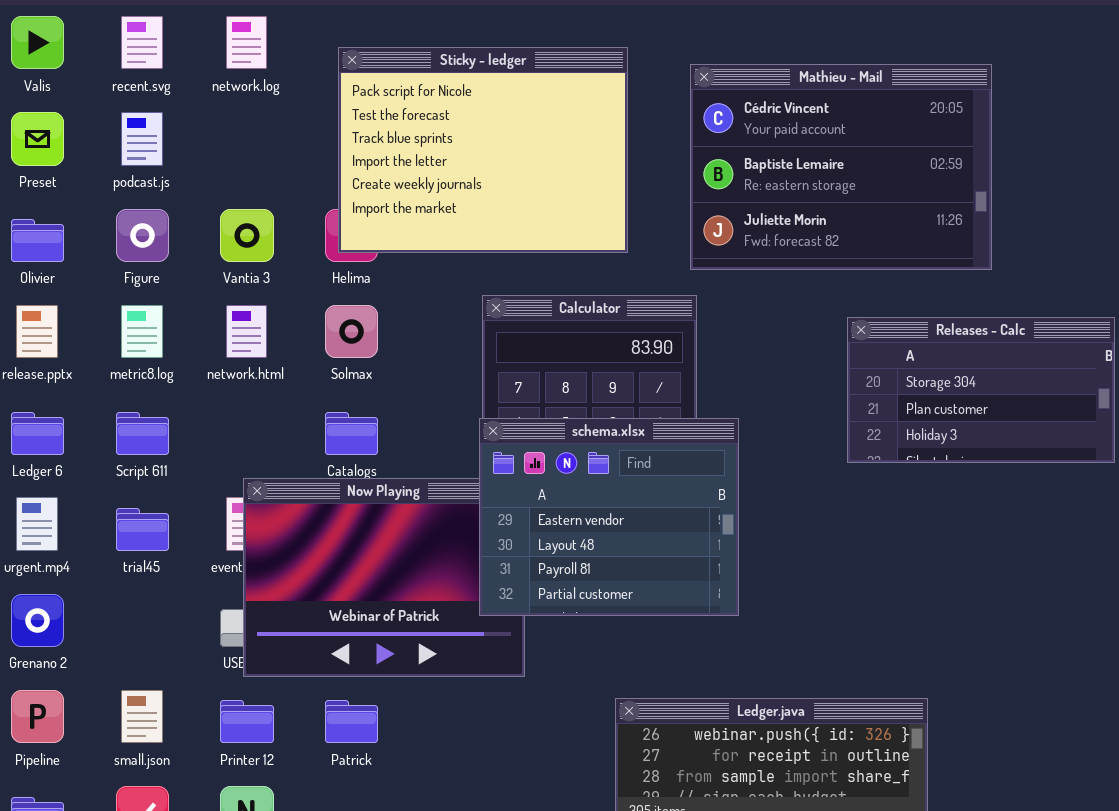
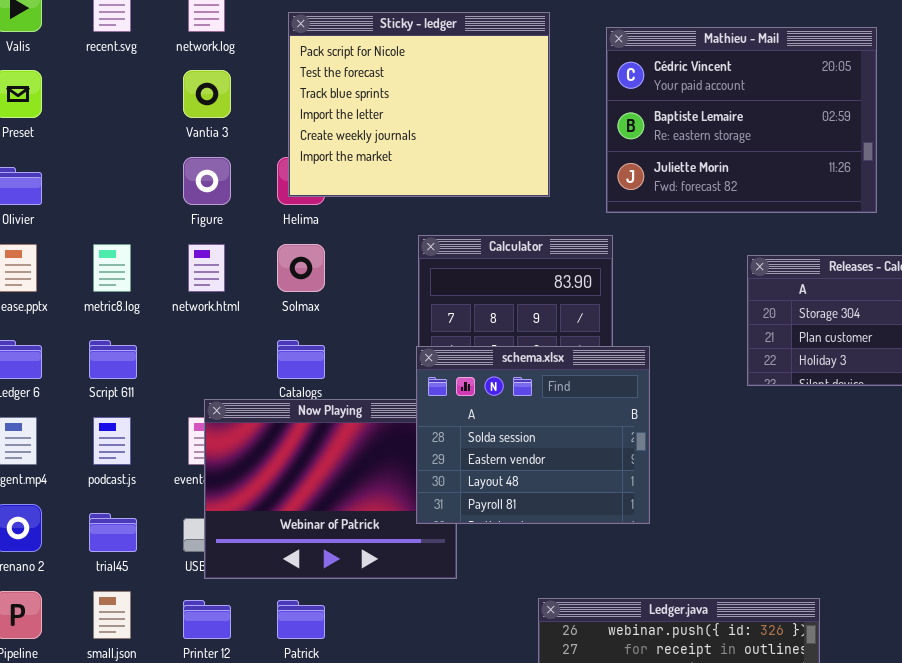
podcast.js: [121,112,163,166] -> [93,417,131,465], moved
Figure: [116,209,169,262] -> [183,157,231,205], moved
Vantia 3: [220,209,274,262] -> [183,70,231,118], moved
schema.xlsx: [479,418,739,616] -> [416,346,650,524], scrolled up 1 row
trial45: [116,508,169,551] -> [89,513,137,552], moved

